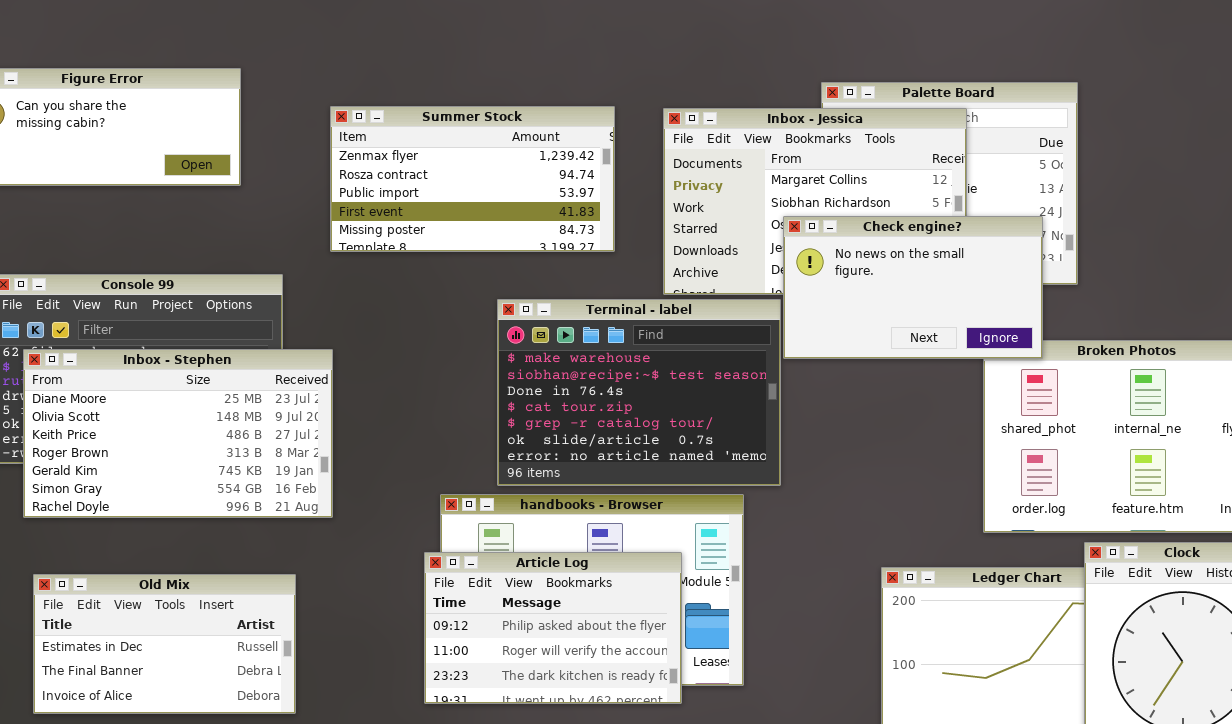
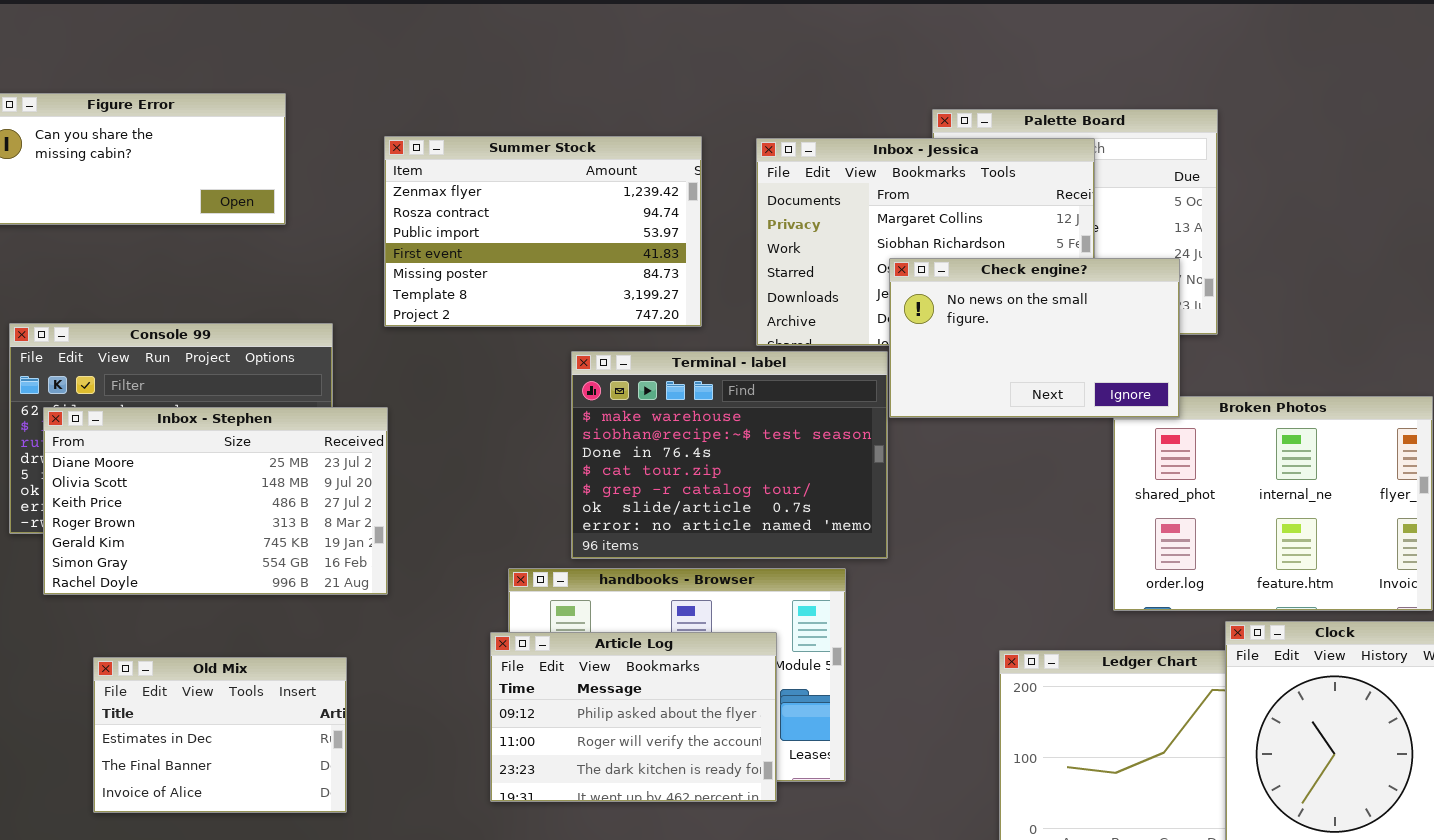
Summer Stock: [330,106,615,252] -> [384,136,702,327], resized
Old Mix: [33,574,296,714] -> [93,657,347,813], resized

